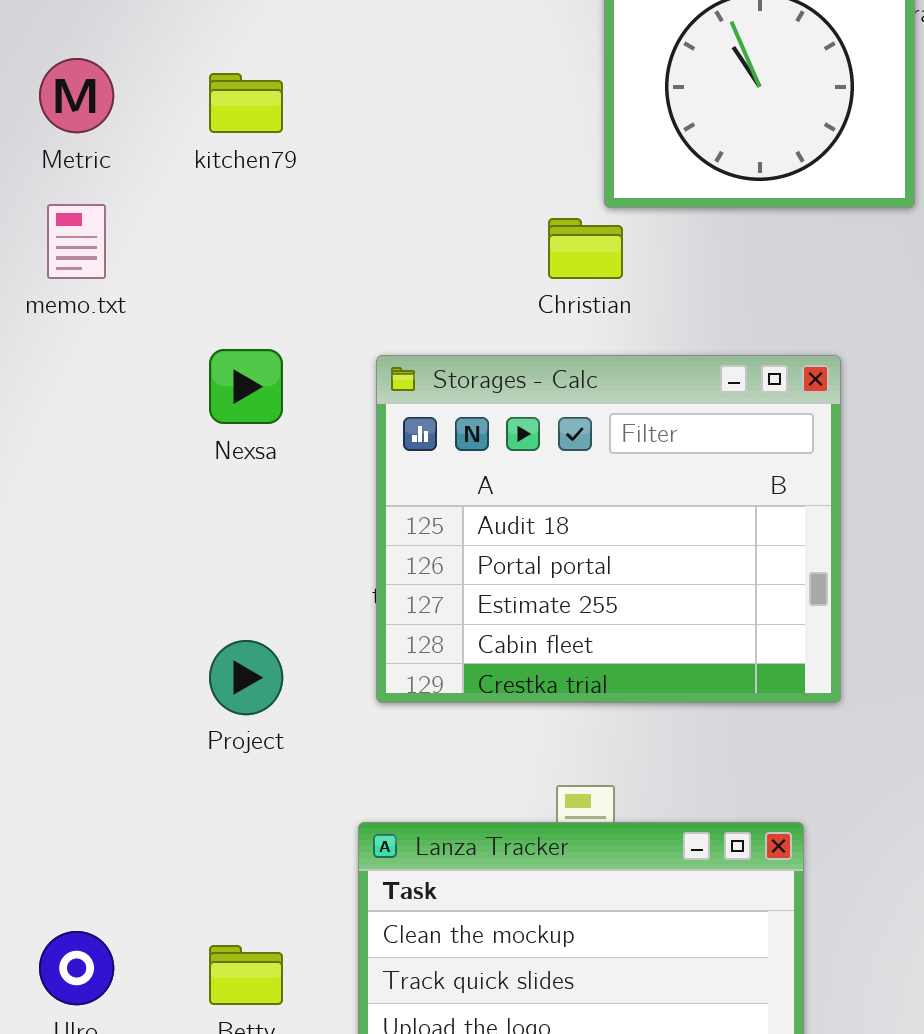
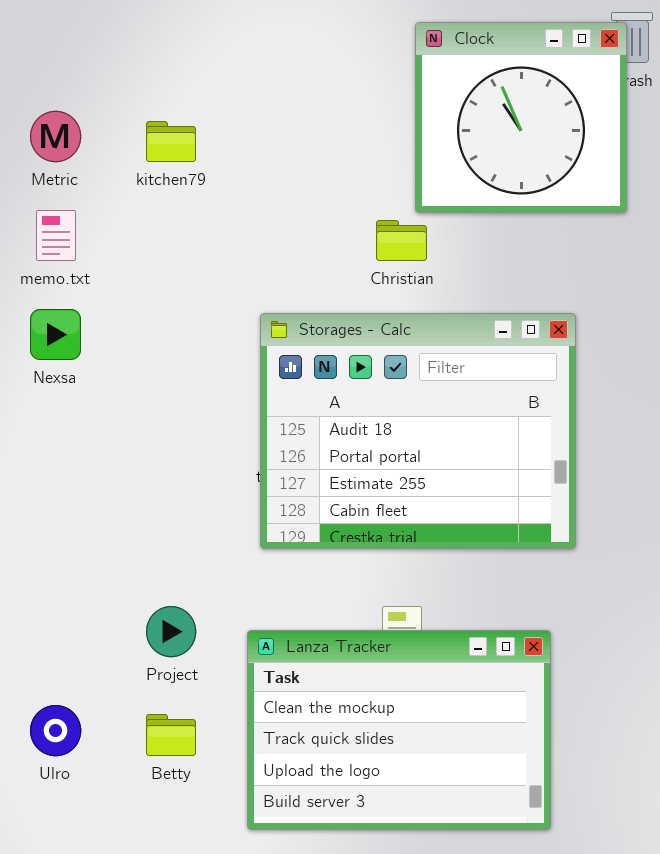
Nexsa: [209,349,283,424] -> [30,309,81,360], moved
Project: [209,640,283,715] -> [146,606,196,657], moved

